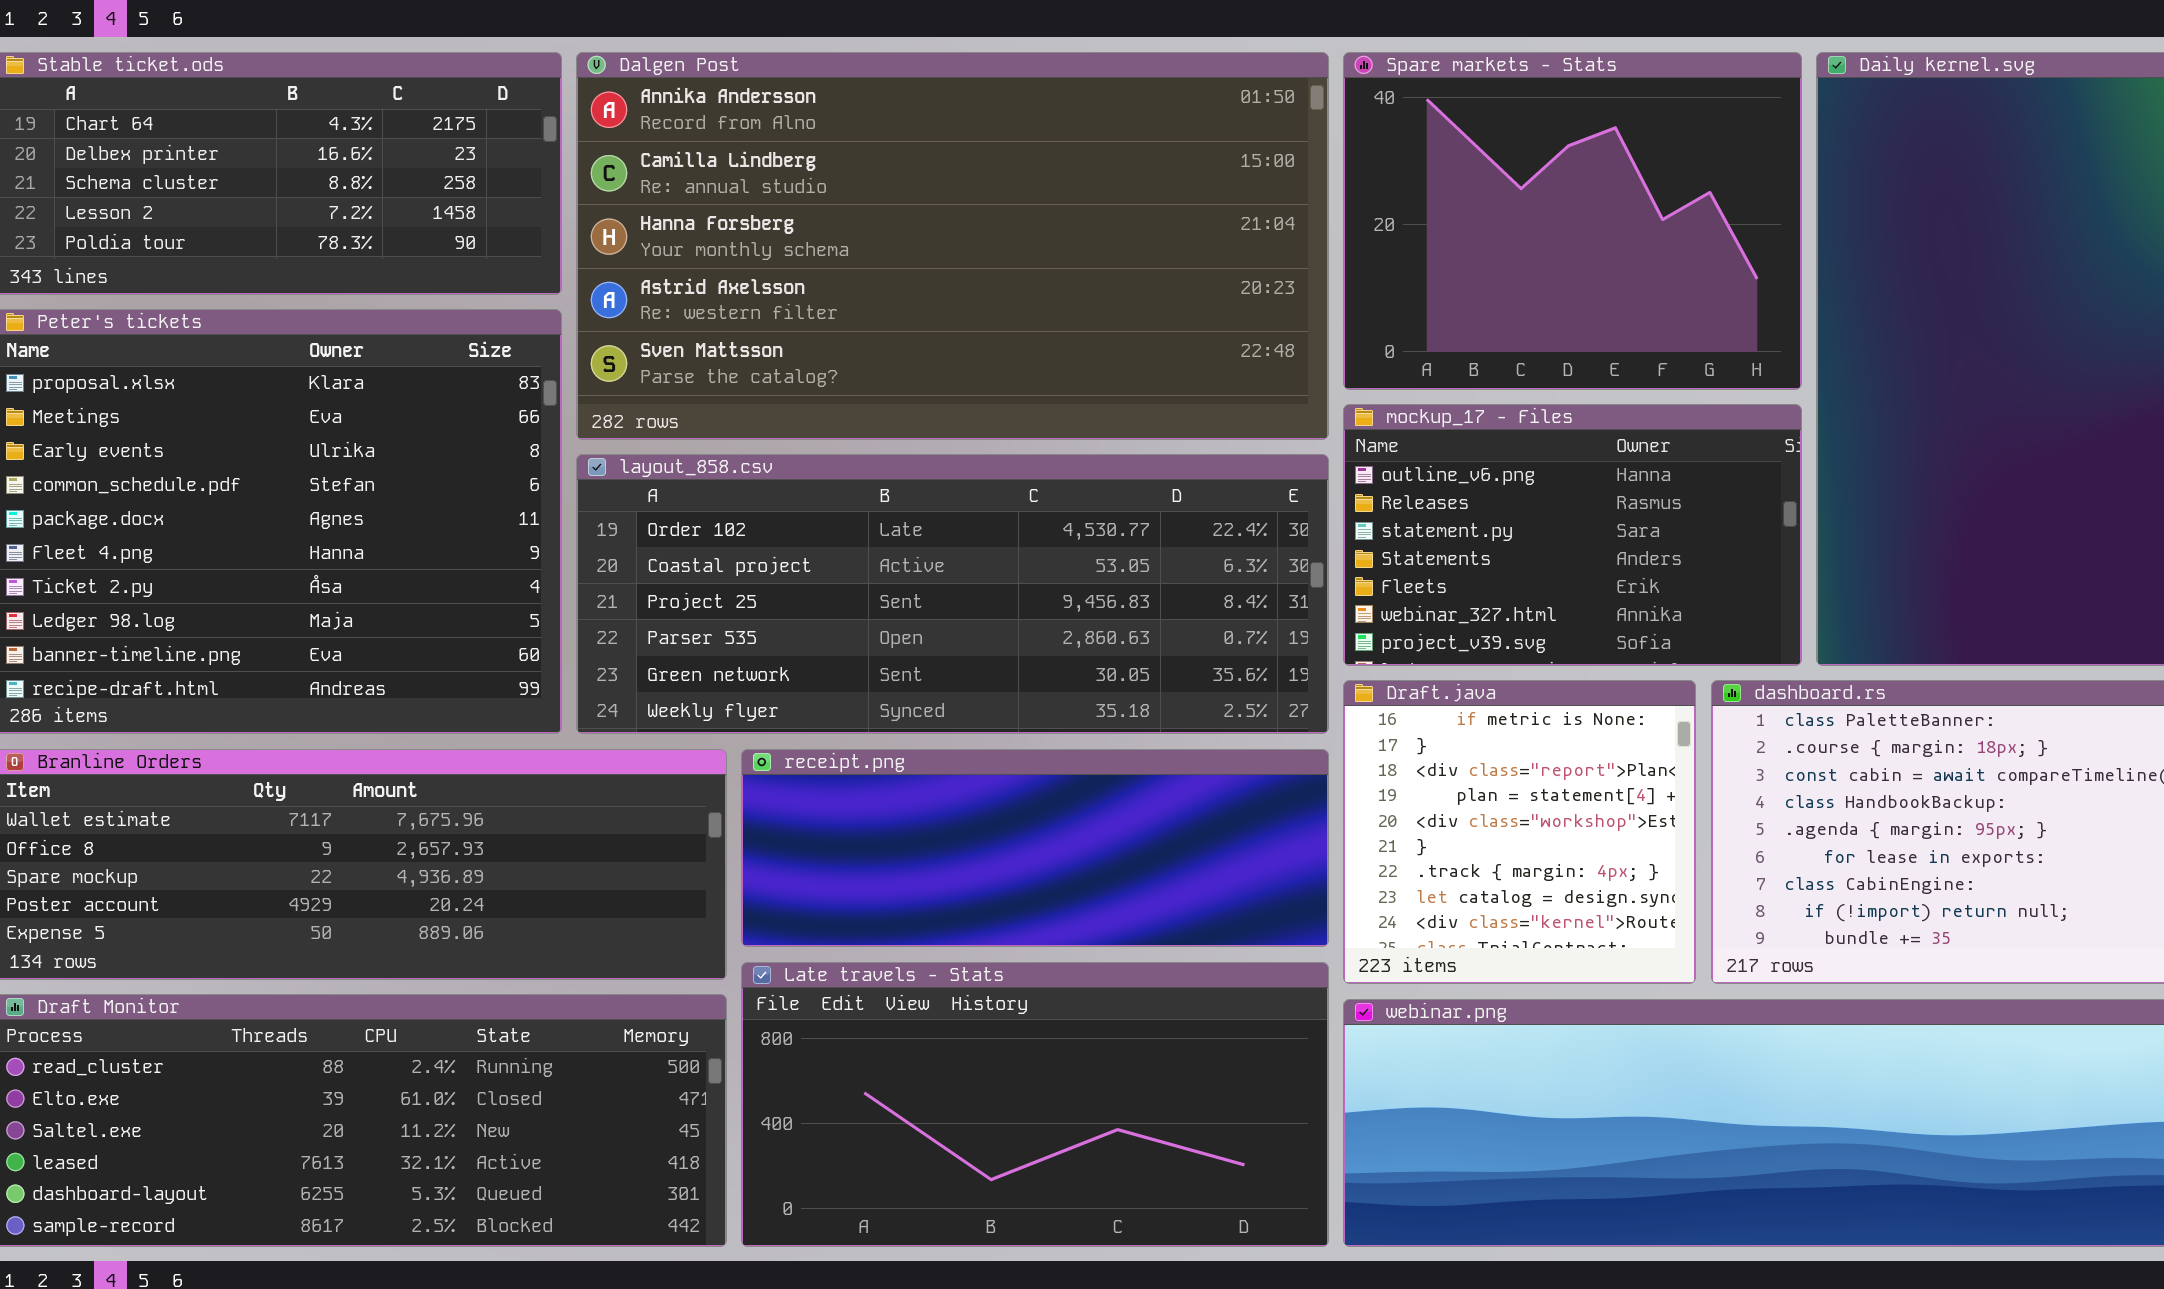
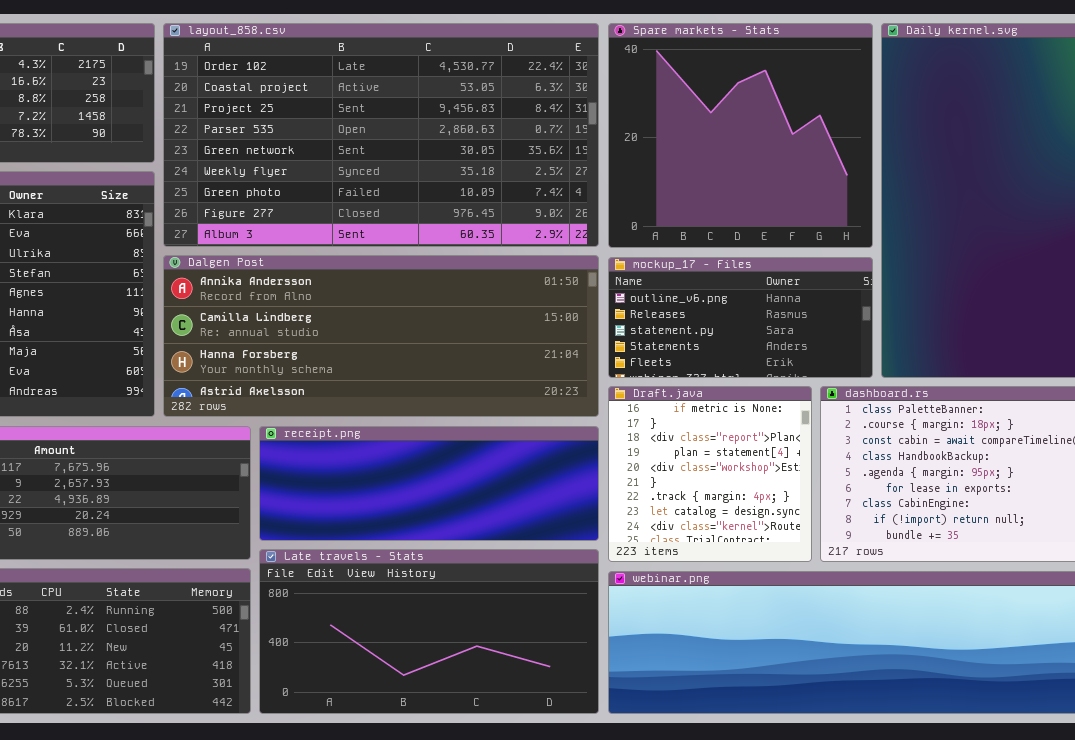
Dalgen Post: [576,52,1329,440] -> [163,255,599,417], moved, resized
Spare markets - Stats: [1343,52,1802,390] -> [608,23,873,248], resized
mockup_17 - Files: [1343,404,1802,666] -> [608,257,873,378], resized
layout_858.csv: [576,454,1329,734] -> [163,23,599,247], moved, resized

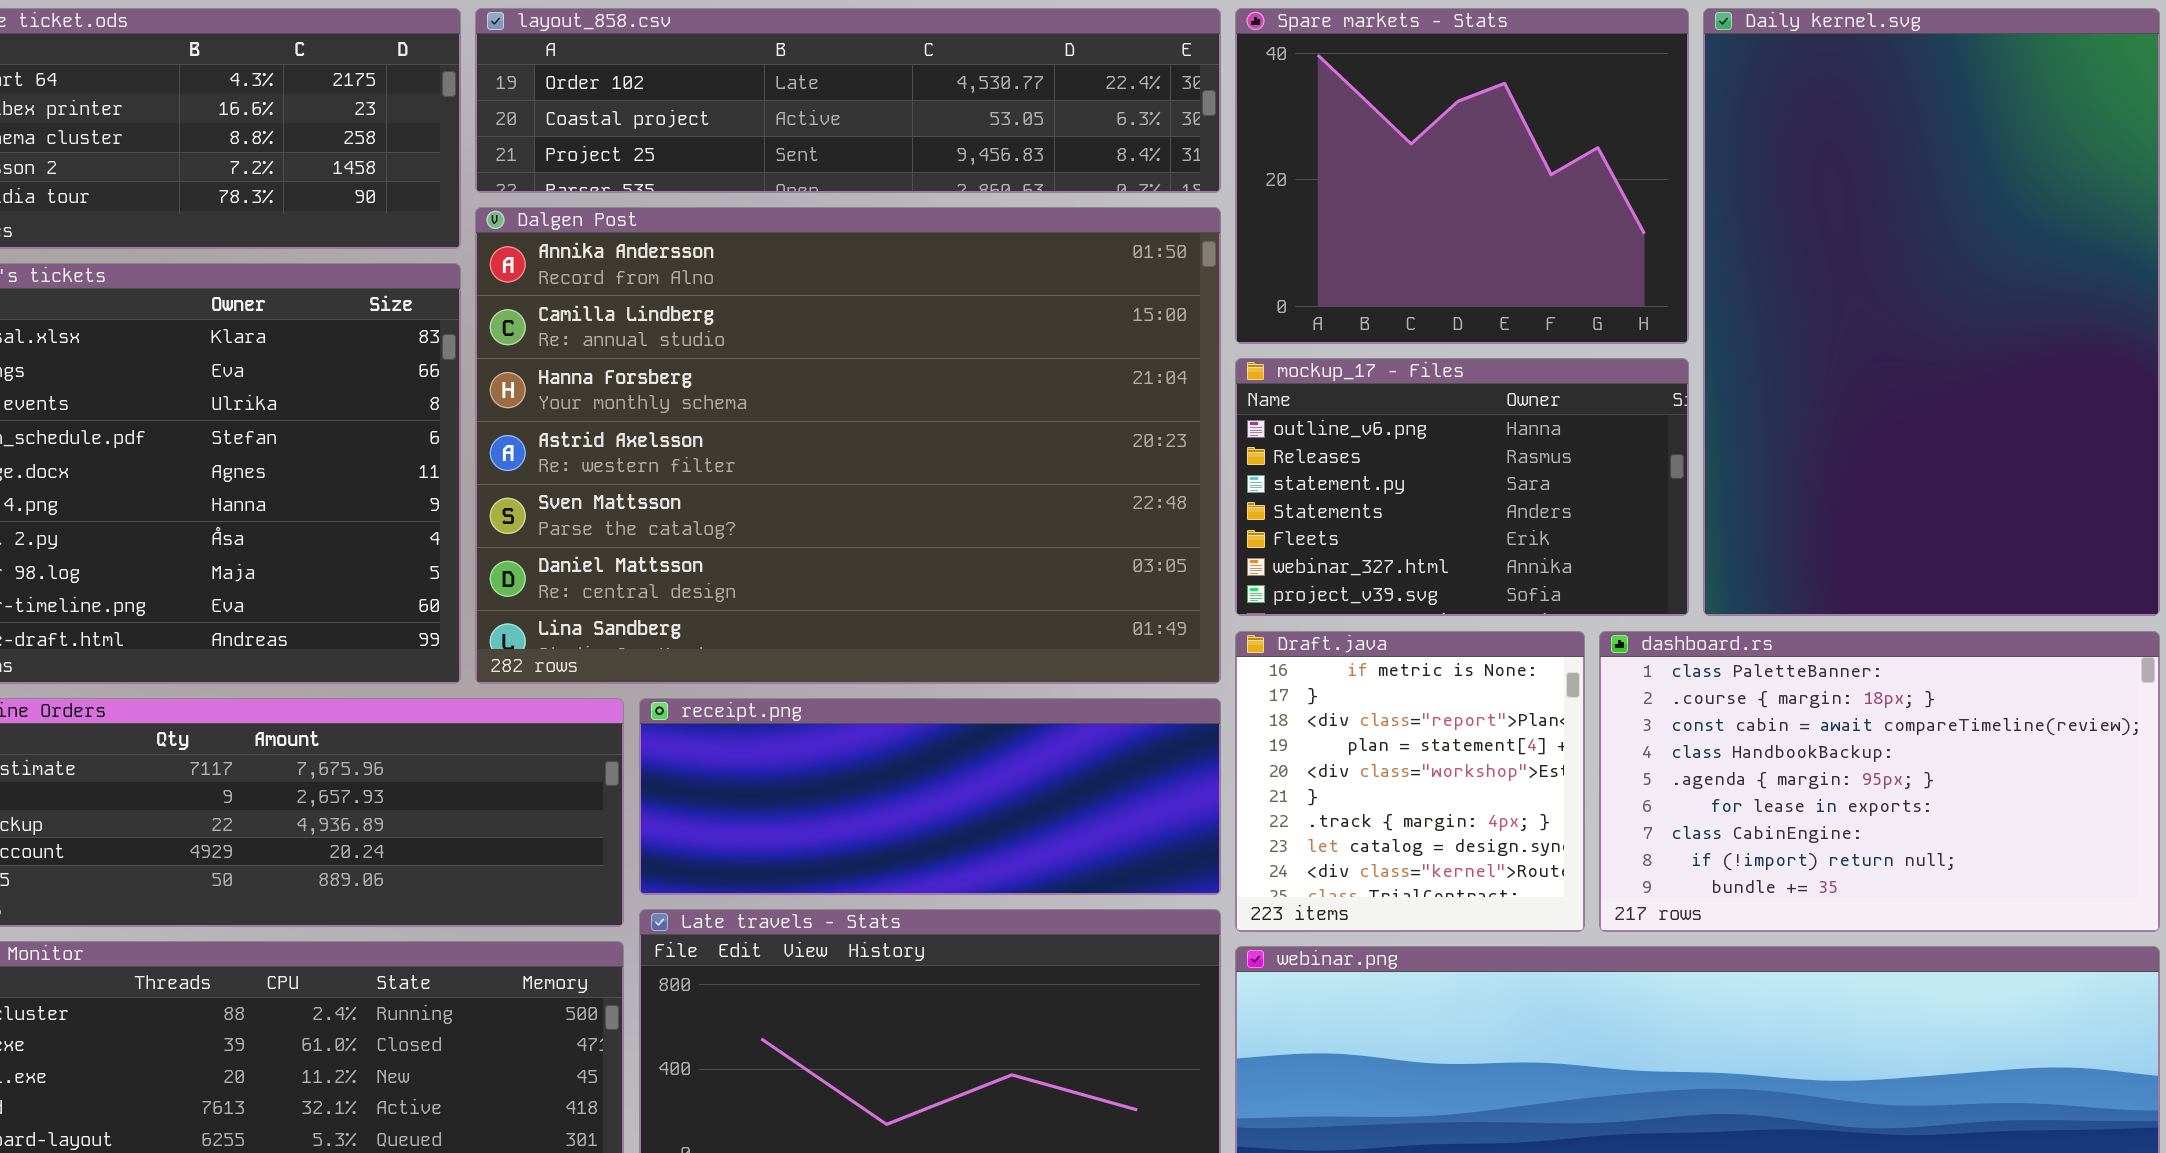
layout_858.csv: [163,23,599,247] -> [475,8,1221,193], resized
Spare markets - Stats: [608,23,873,248] -> [1235,8,1689,344], resized
Dalgen Post: [163,255,599,417] -> [475,207,1221,684], resized
mockup_17 - Files: [608,257,873,378] -> [1235,358,1689,616], resized

